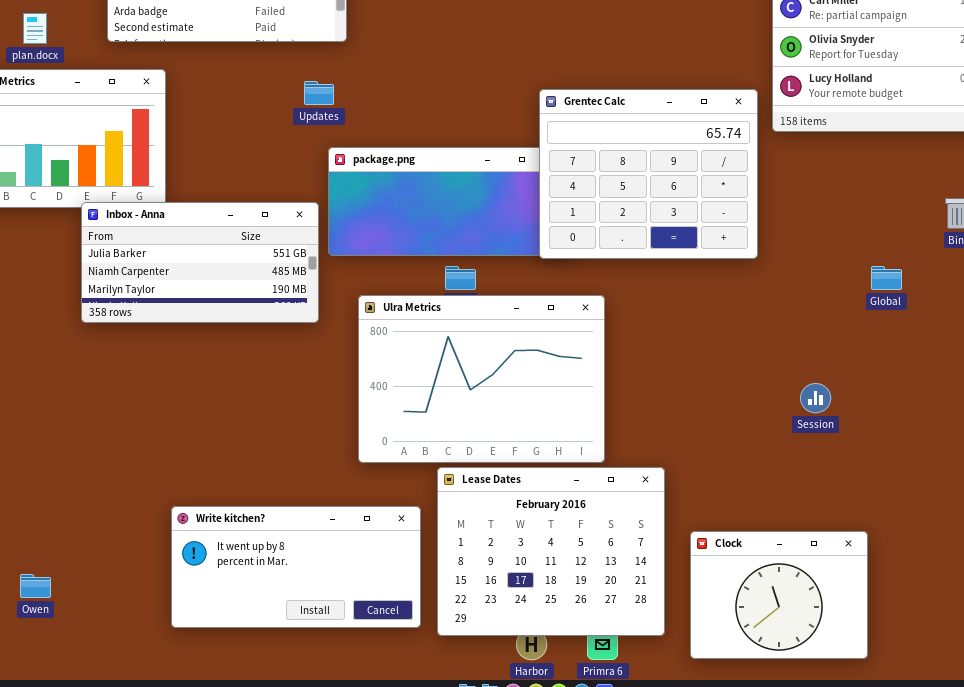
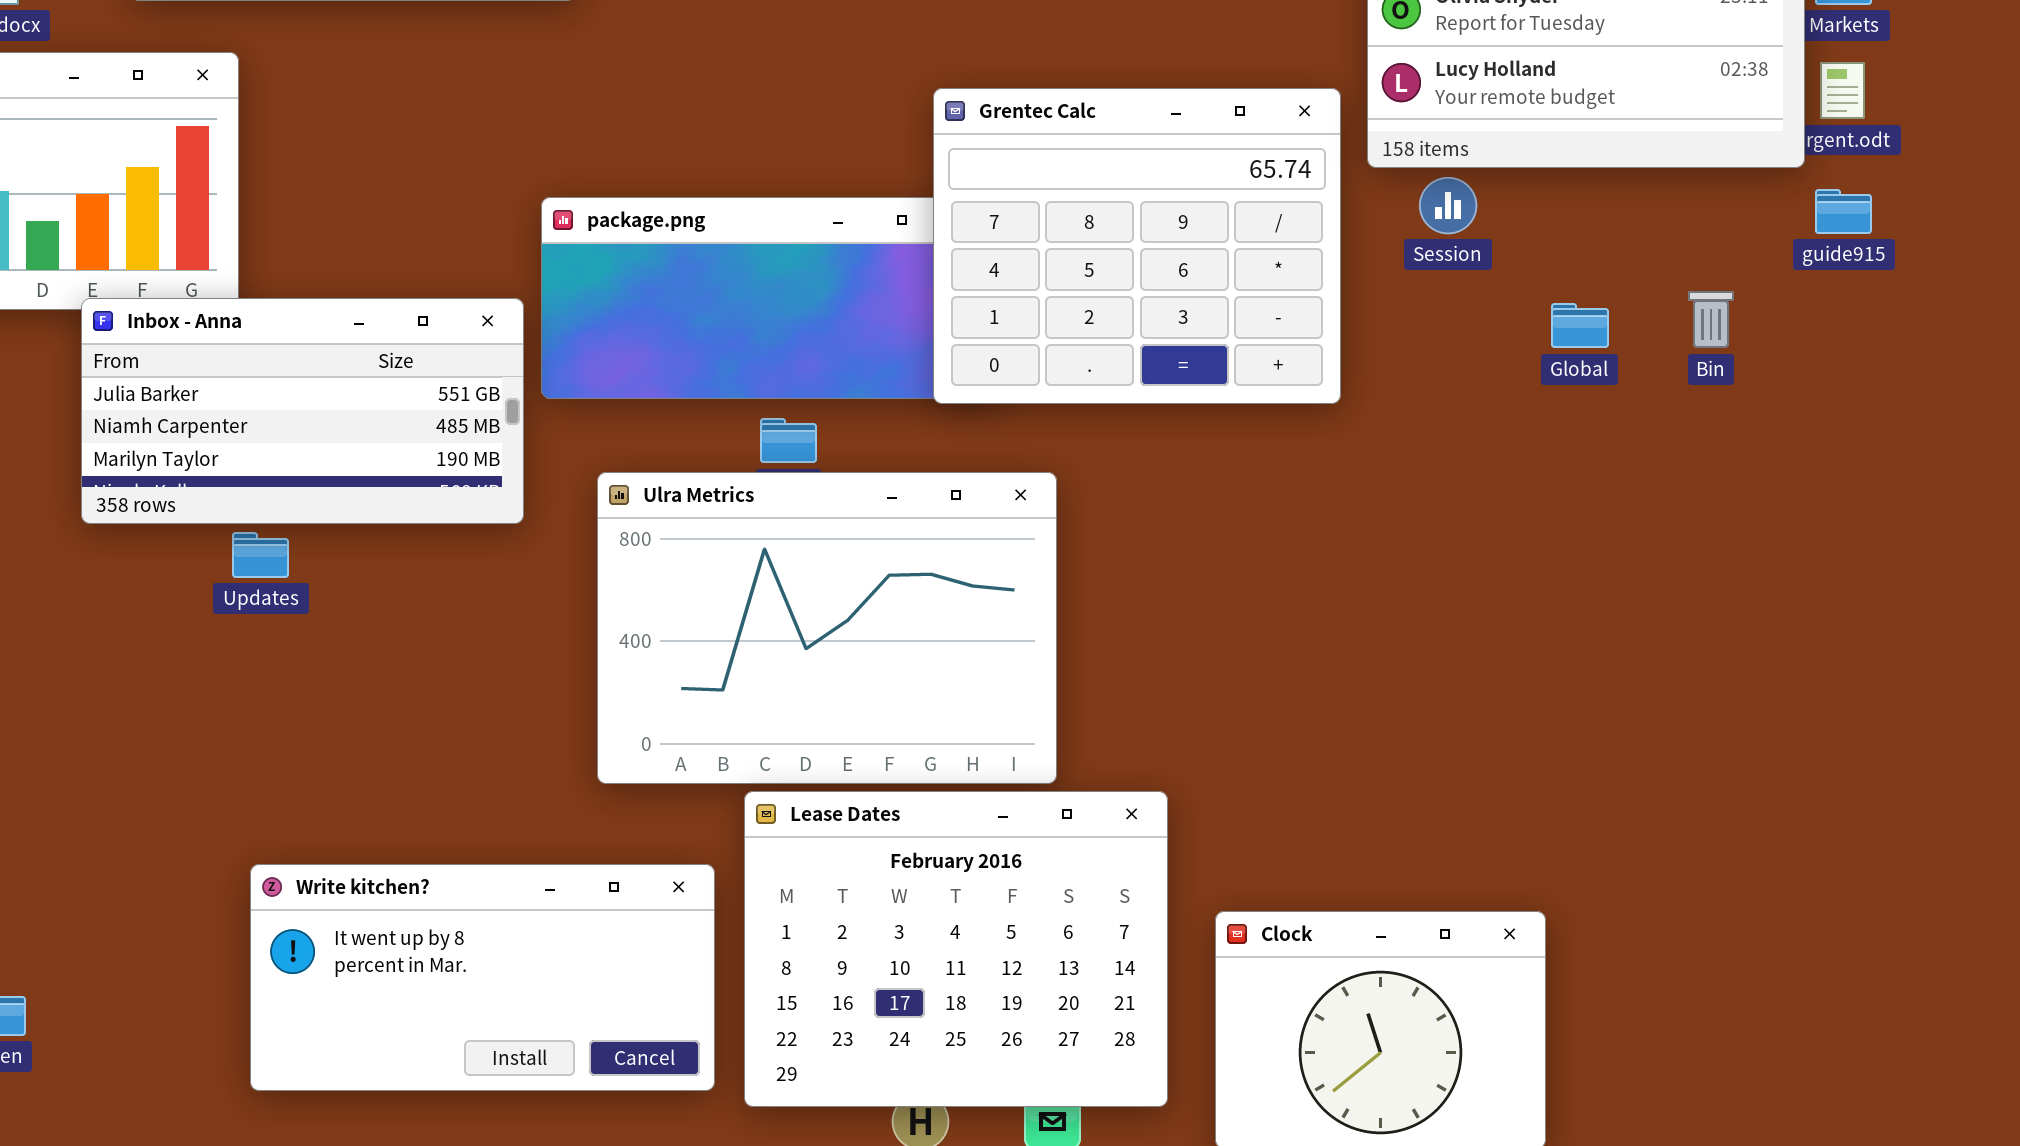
Updates: [304,81,334,105] -> [232,532,289,578], moved
Global: [871,266,902,290] -> [1551,303,1609,348], moved
Session: [800,383,831,413] -> [1419,177,1477,234], moved

